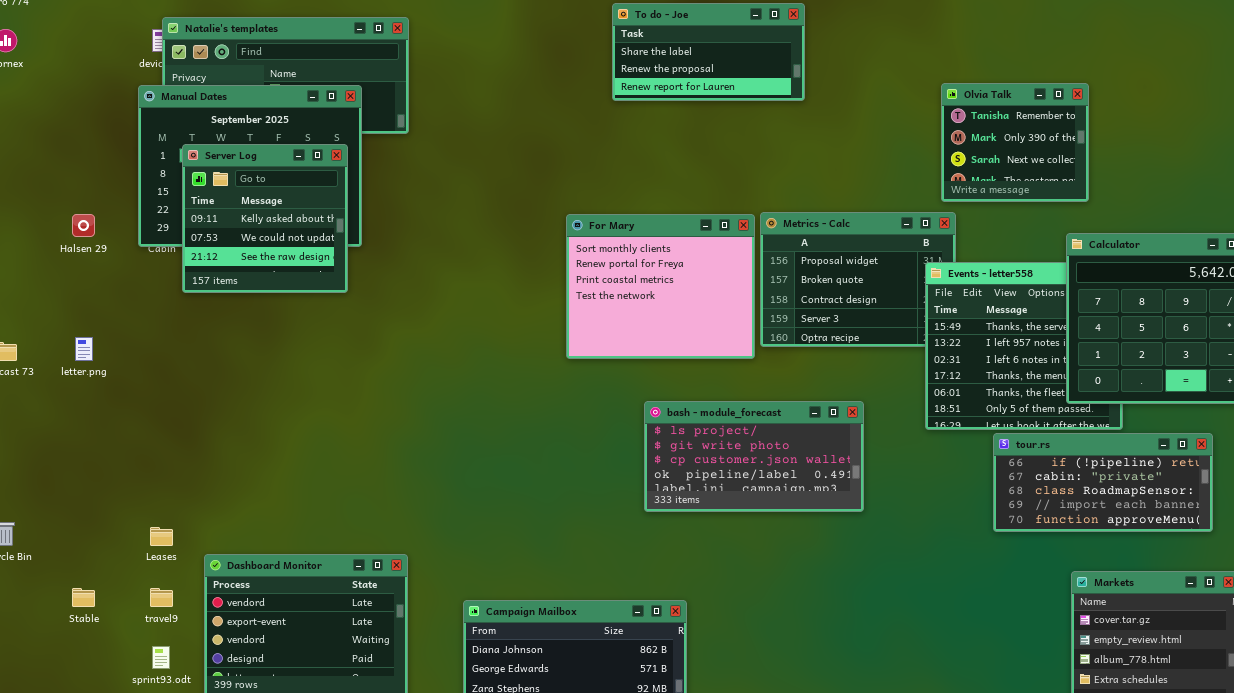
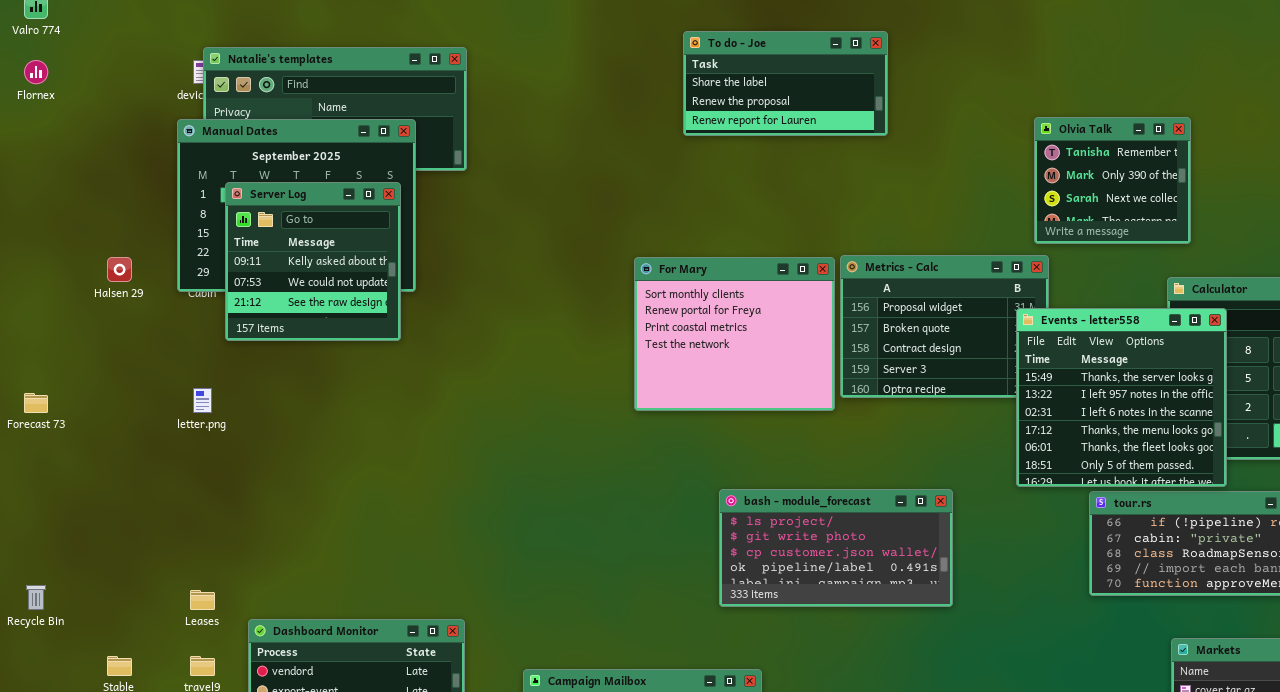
Events - letter558: [925,262,1123,430] -> [1016,308,1227,487], raised
letter.png: [75,337,93,361] -> [193,388,212,413], moved
bash - module_forecast: [644,401,864,512] -> [719,489,953,607], moved

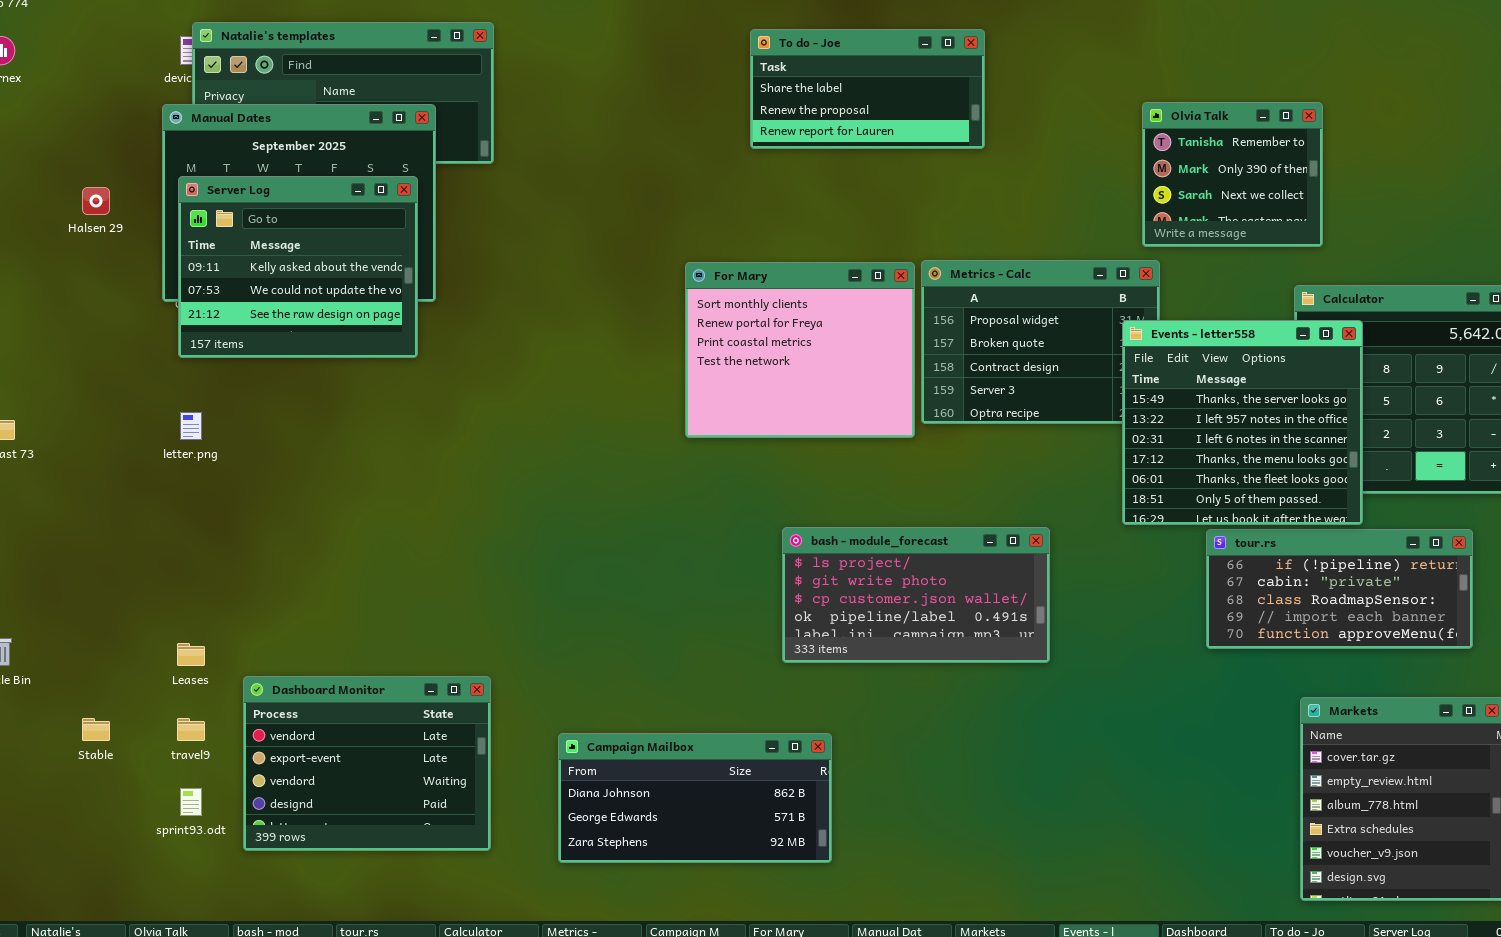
To do - Joe: [683,31,888,136] -> [750,29,985,149], moved
Server Log: [225,182,401,341] -> [178,176,418,358], resized
Halsen 29: [107,257,132,282] -> [82,187,110,215], moved

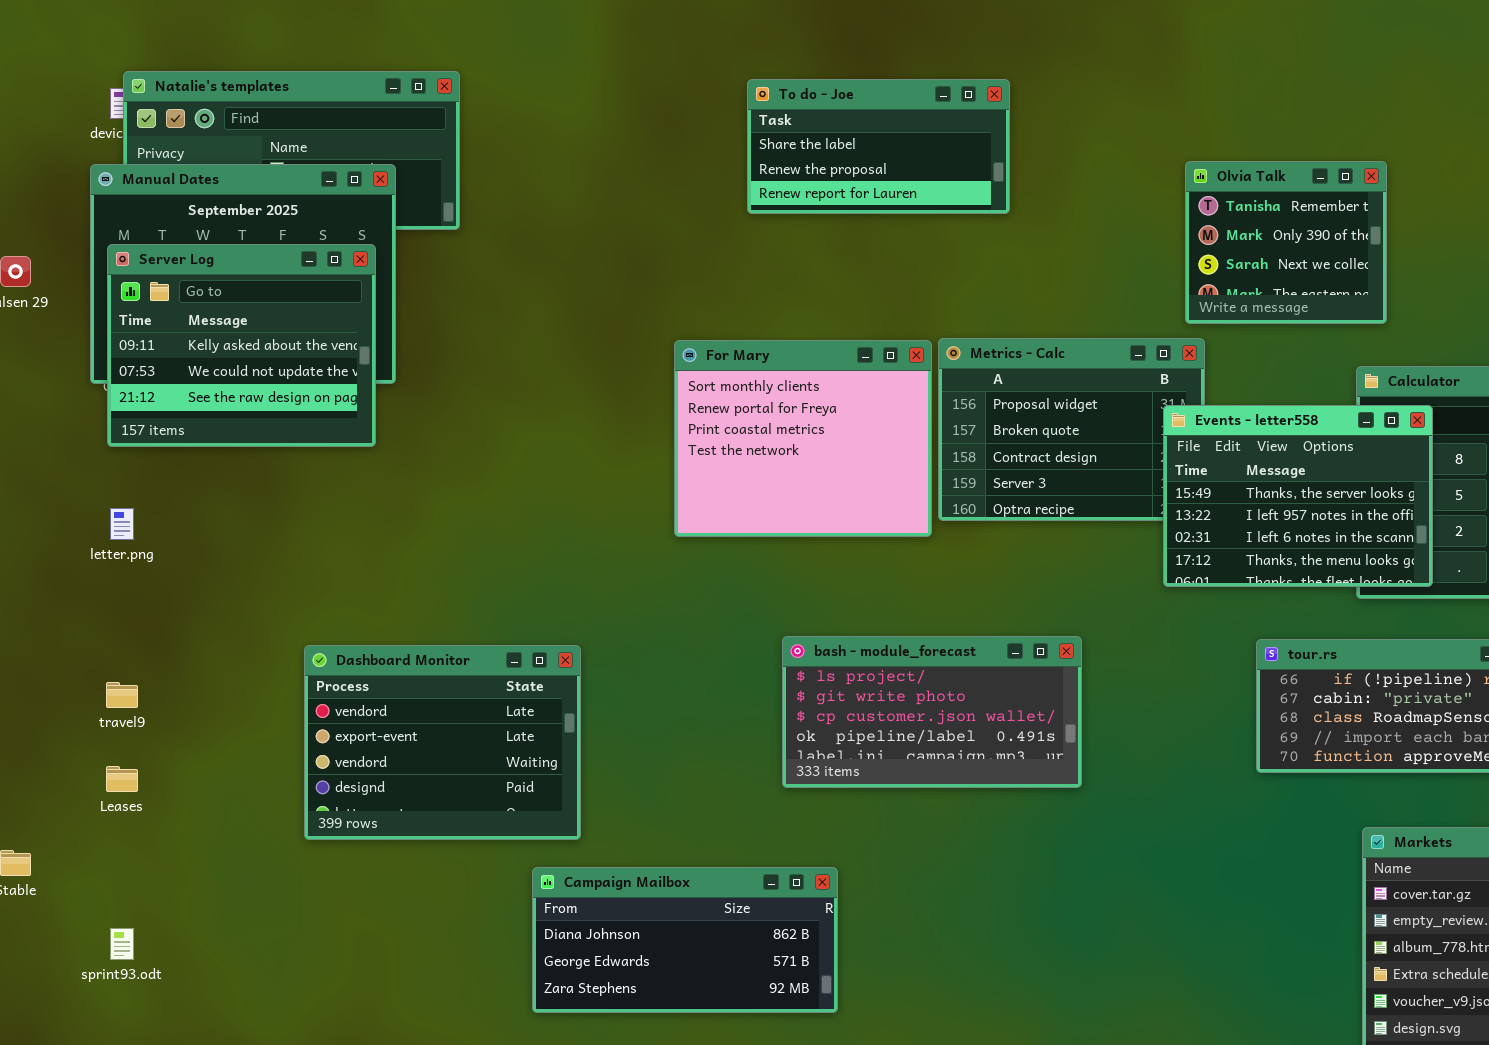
Events - letter558: [1122,320,1363,525] -> [1163,405,1433,587], resized
Dashboard Monitor: [243,676,491,851] -> [304,645,581,840], moved
travel9: [177,718,205,741] -> [106,682,138,708], moved

